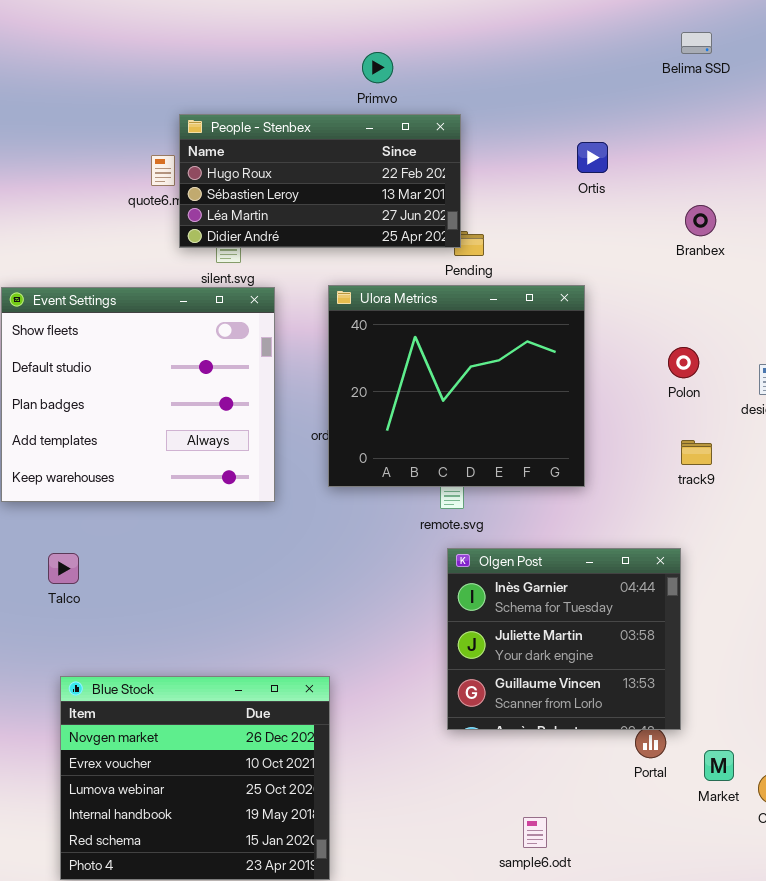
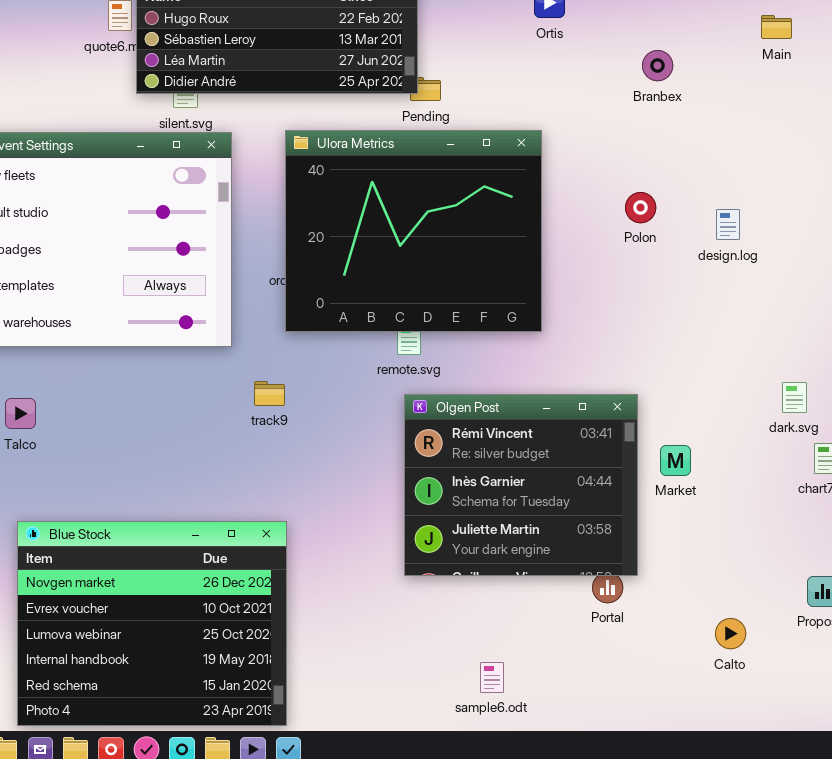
track9: [681,440,712,465] -> [254,381,285,406], moved
Olgen Post: [447,548,681,730] -> [404,394,638,576], scrolled up 1 row
Market: [704,750,734,781] -> [660,445,691,476], moved

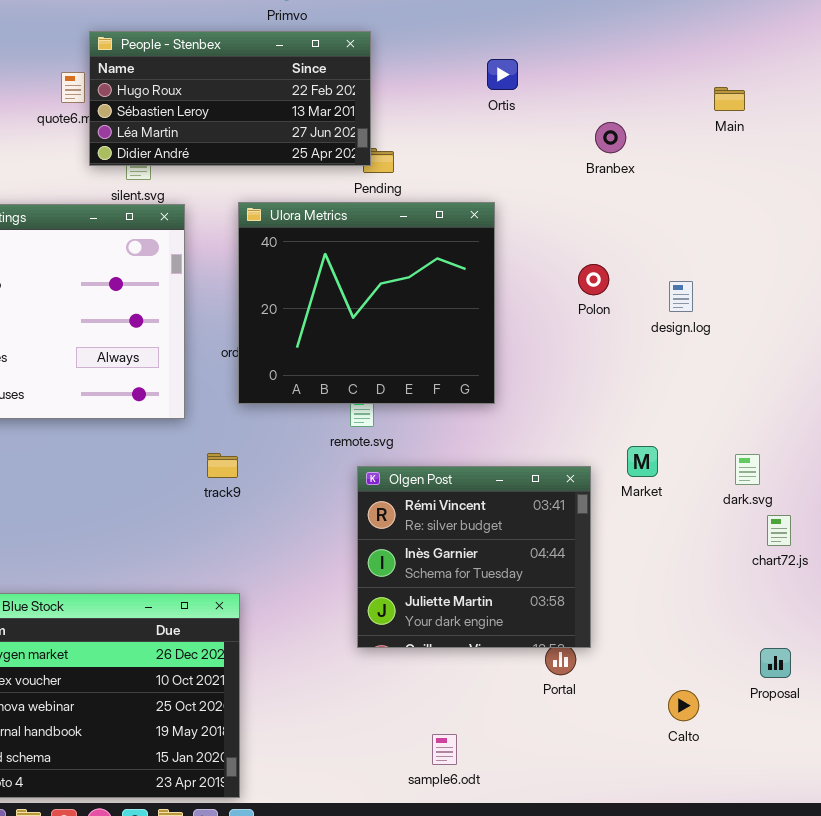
Market: [660,445,691,476] -> [627,446,658,477], moved

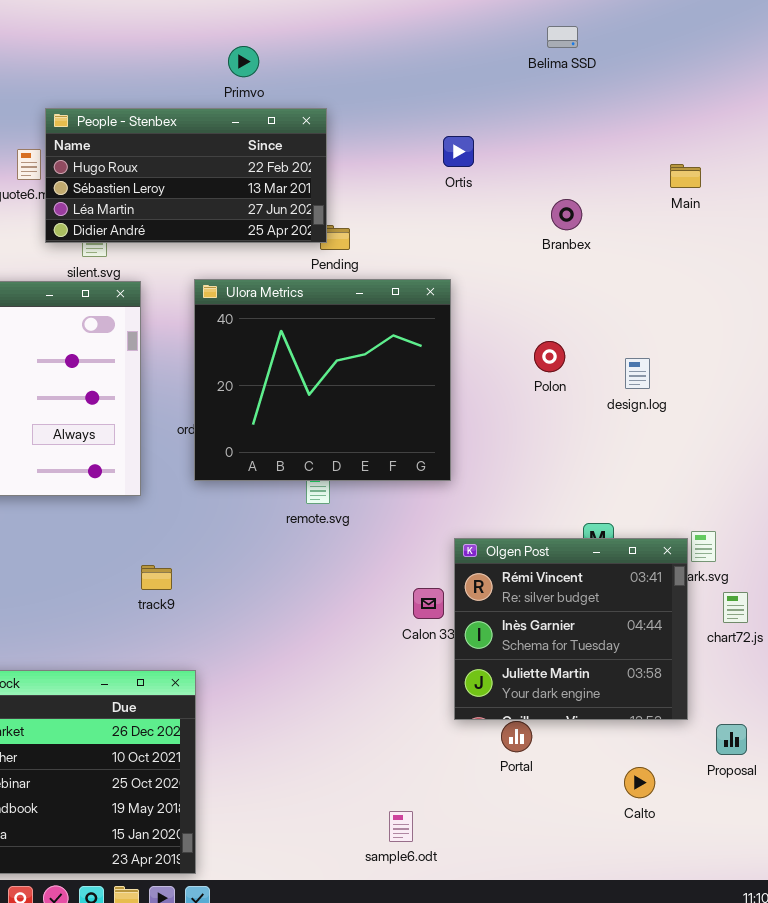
track9: [207,453,238,478] -> [141,565,172,590], moved
Olgen Post: [357,466,591,648] -> [454,538,688,720], moved

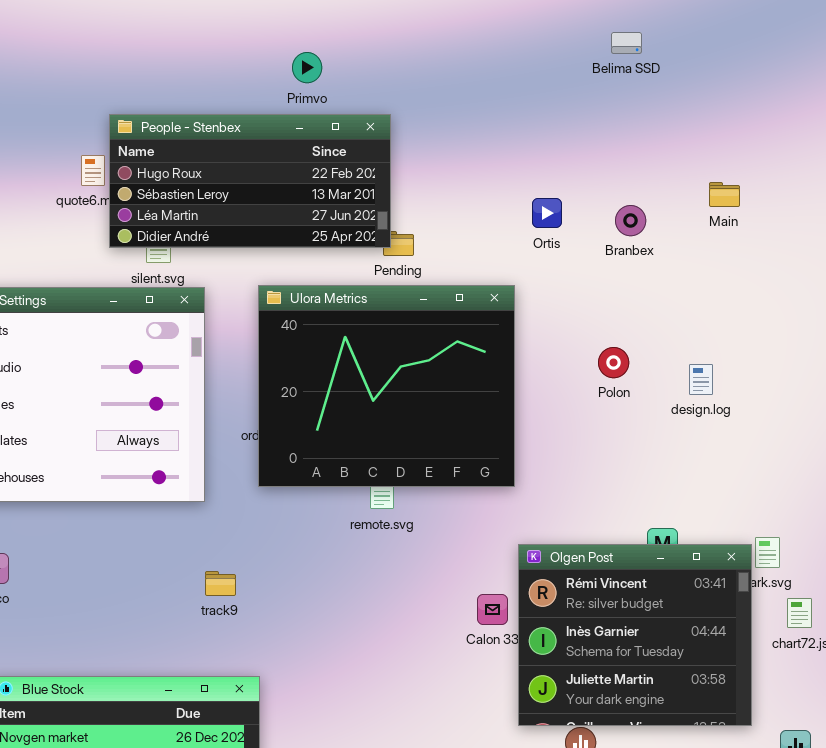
Ortis: [443,136,474,167] -> [532,198,562,228], moved
Main: [670,164,701,188] -> [709,182,740,207], moved

